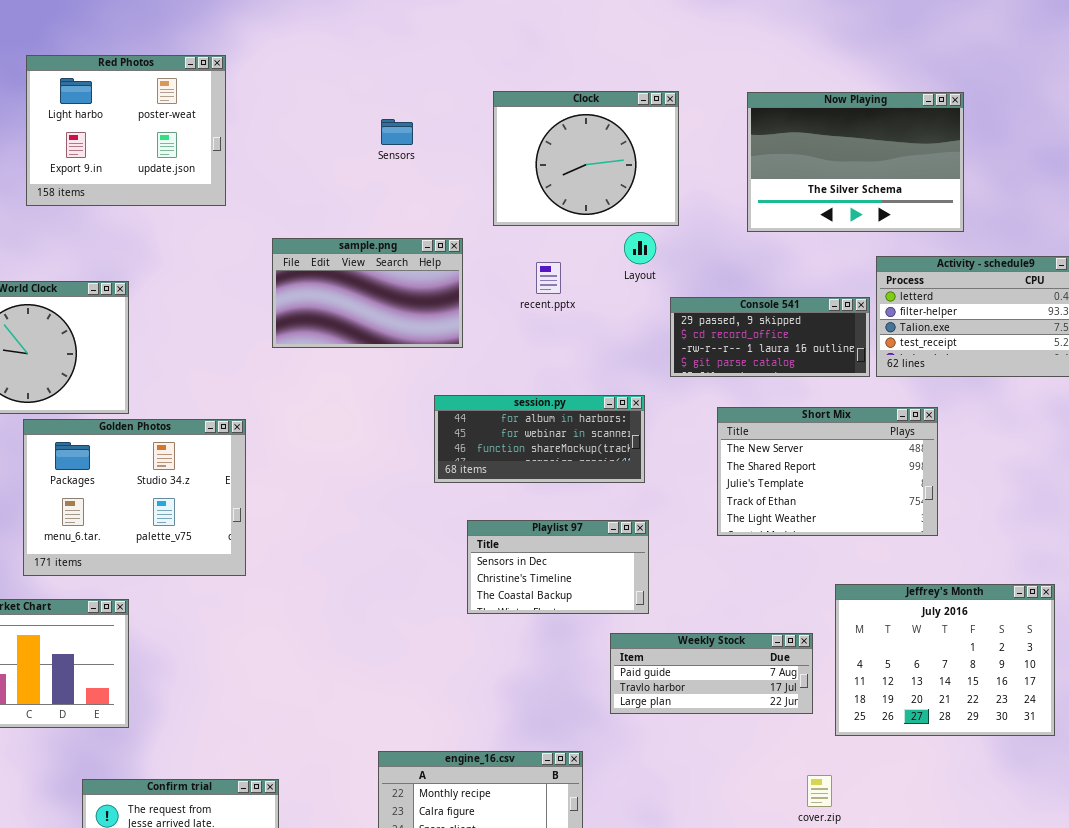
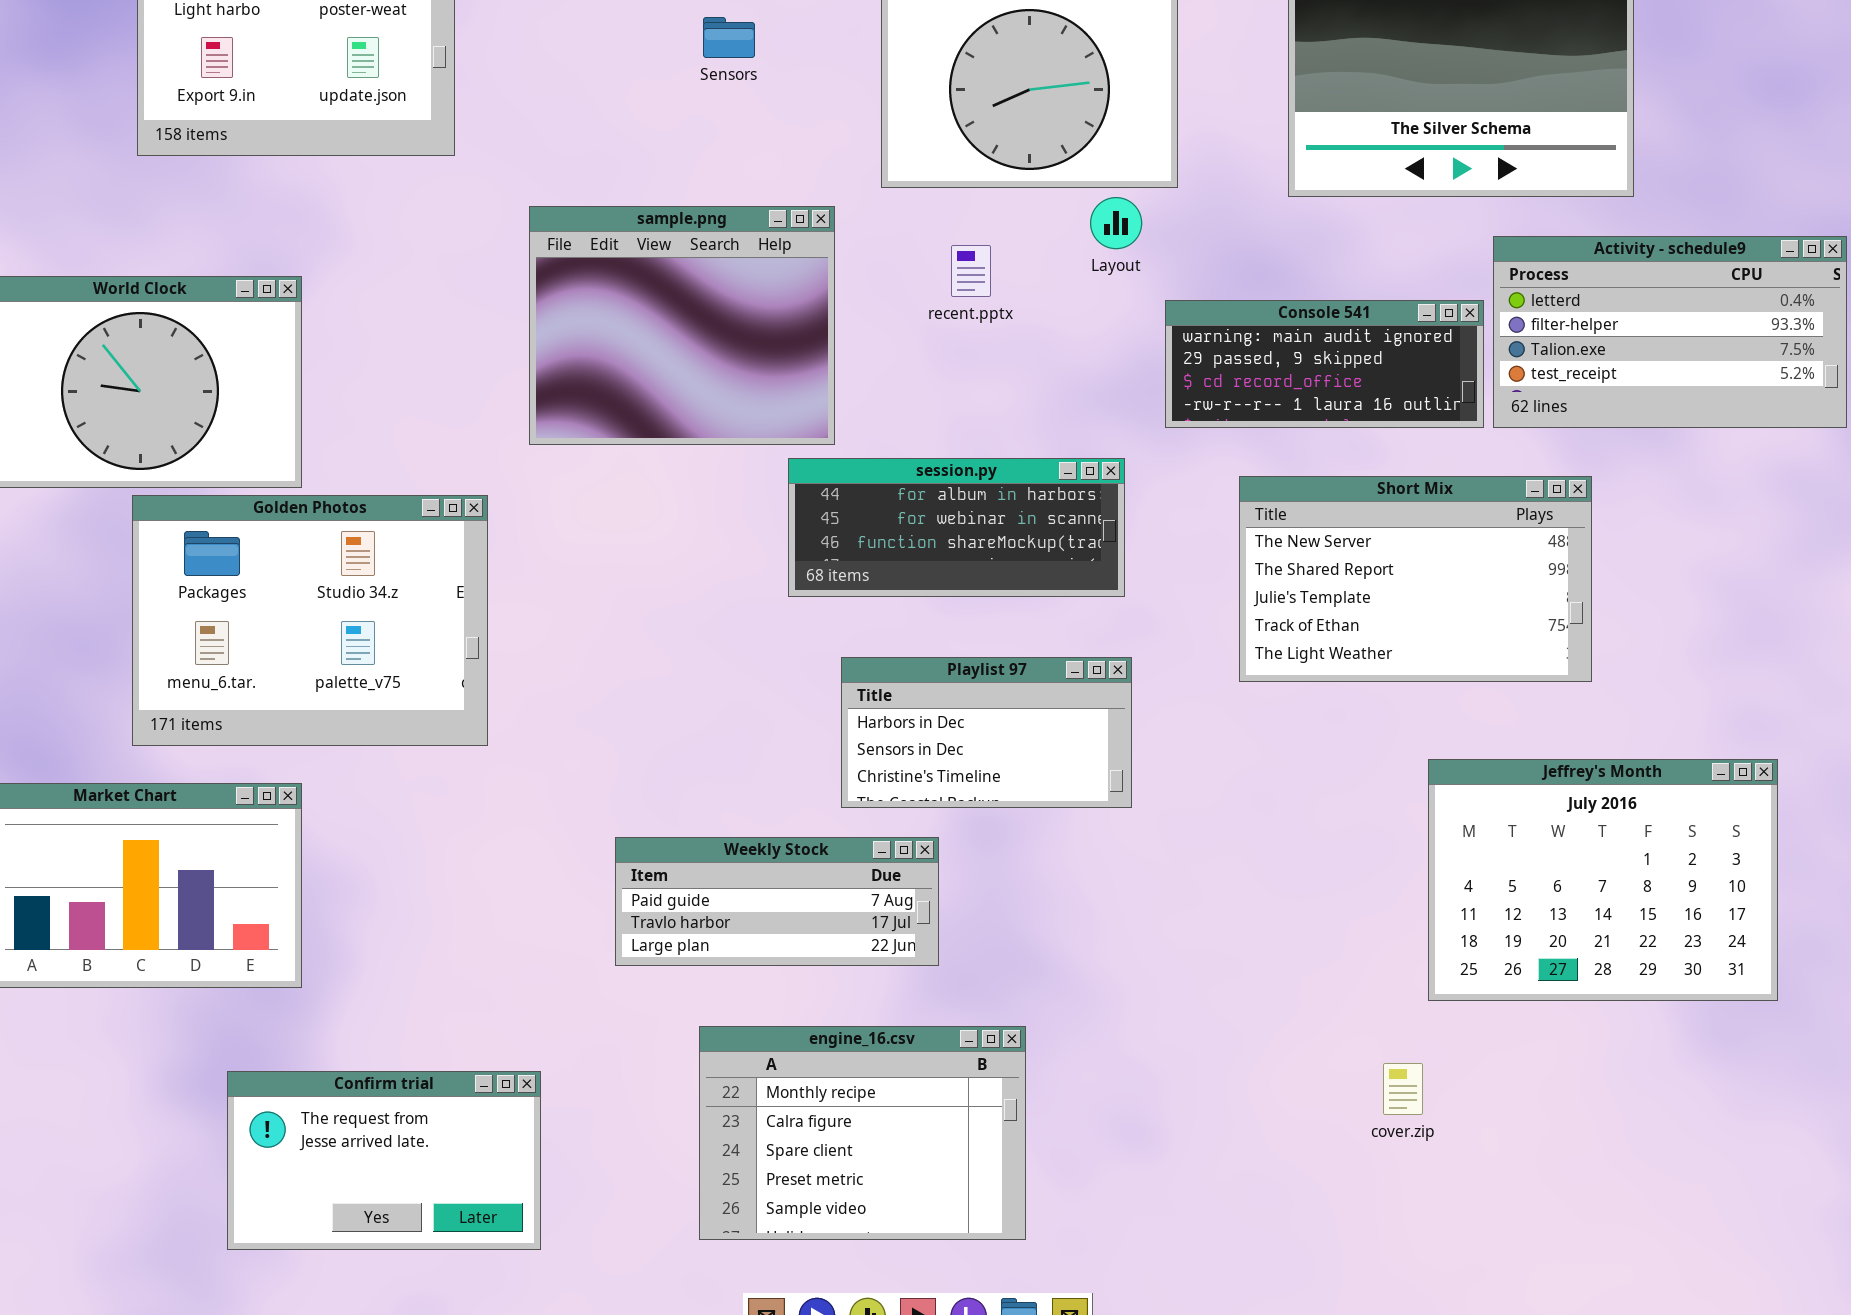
sample.png: [272,238,463,348] -> [529,206,835,445], resized
Console 541: [670,297,870,377] -> [1165,300,1484,428], scrolled up 1 row
Playlist 97: [467,520,649,614] -> [841,657,1132,808], scrolled up 1 row
Weekly Stock: [610,633,813,714] -> [615,837,939,966], moved

